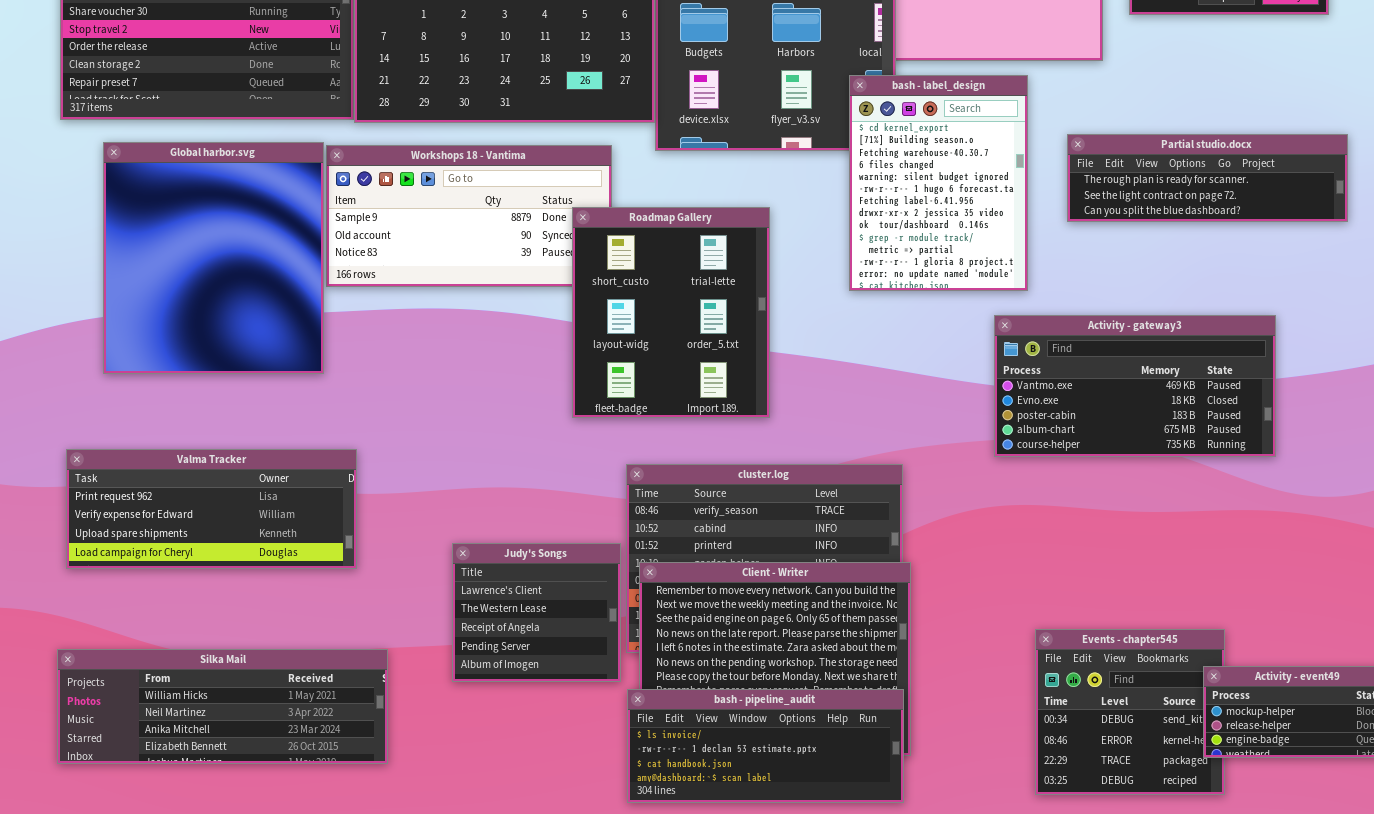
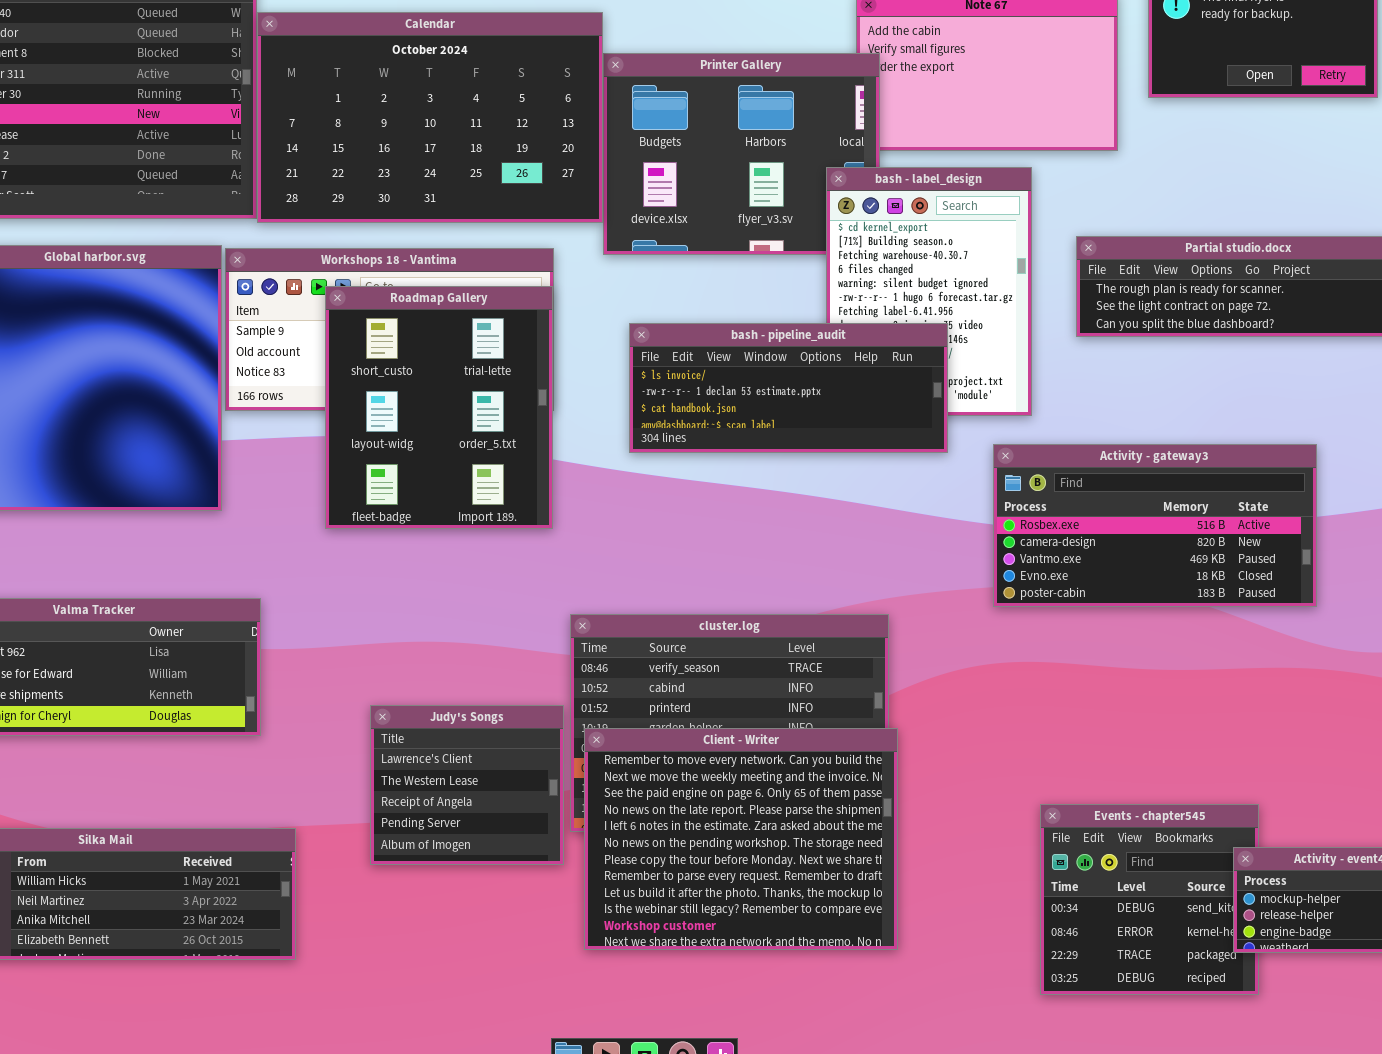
Roadmap Gallery: [572,207,770,418] -> [325,286,553,529], moved
Activity - gateway3: [994,315,1276,457] -> [993,444,1317,607], scrolled up 2 rows
bash - pipeline_audit: [627,689,904,803] -> [629,323,948,453], moved

